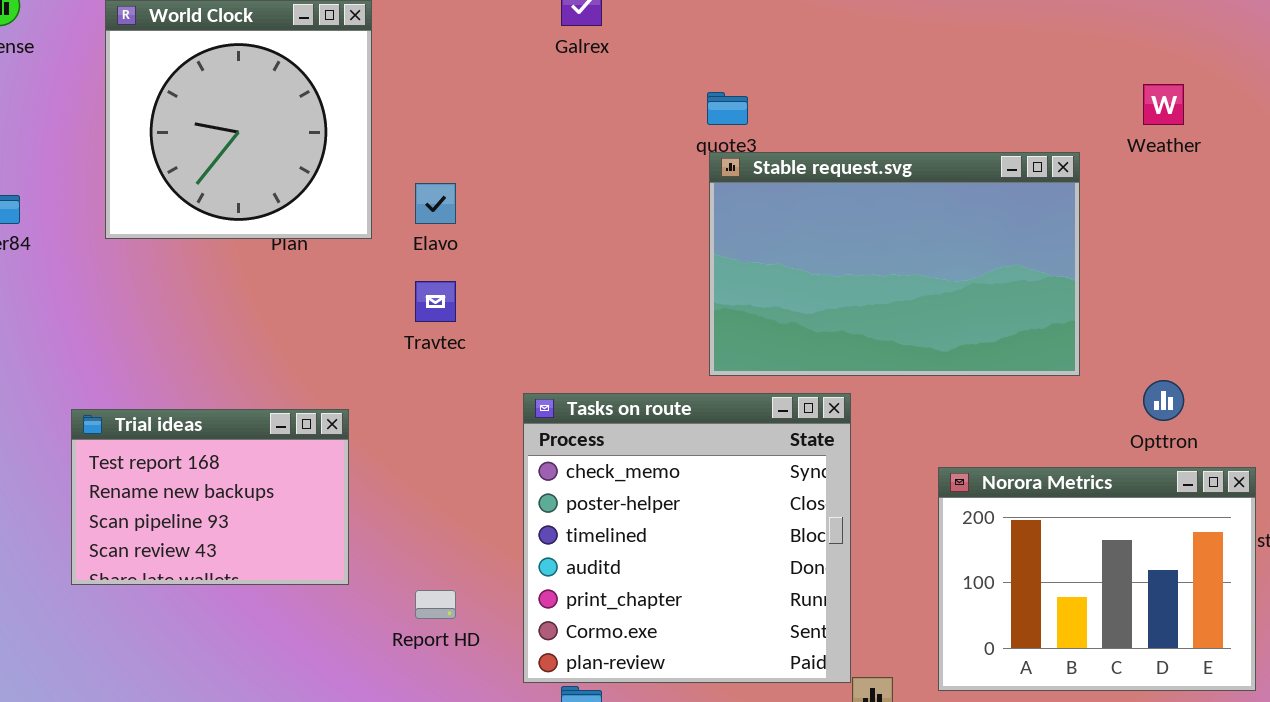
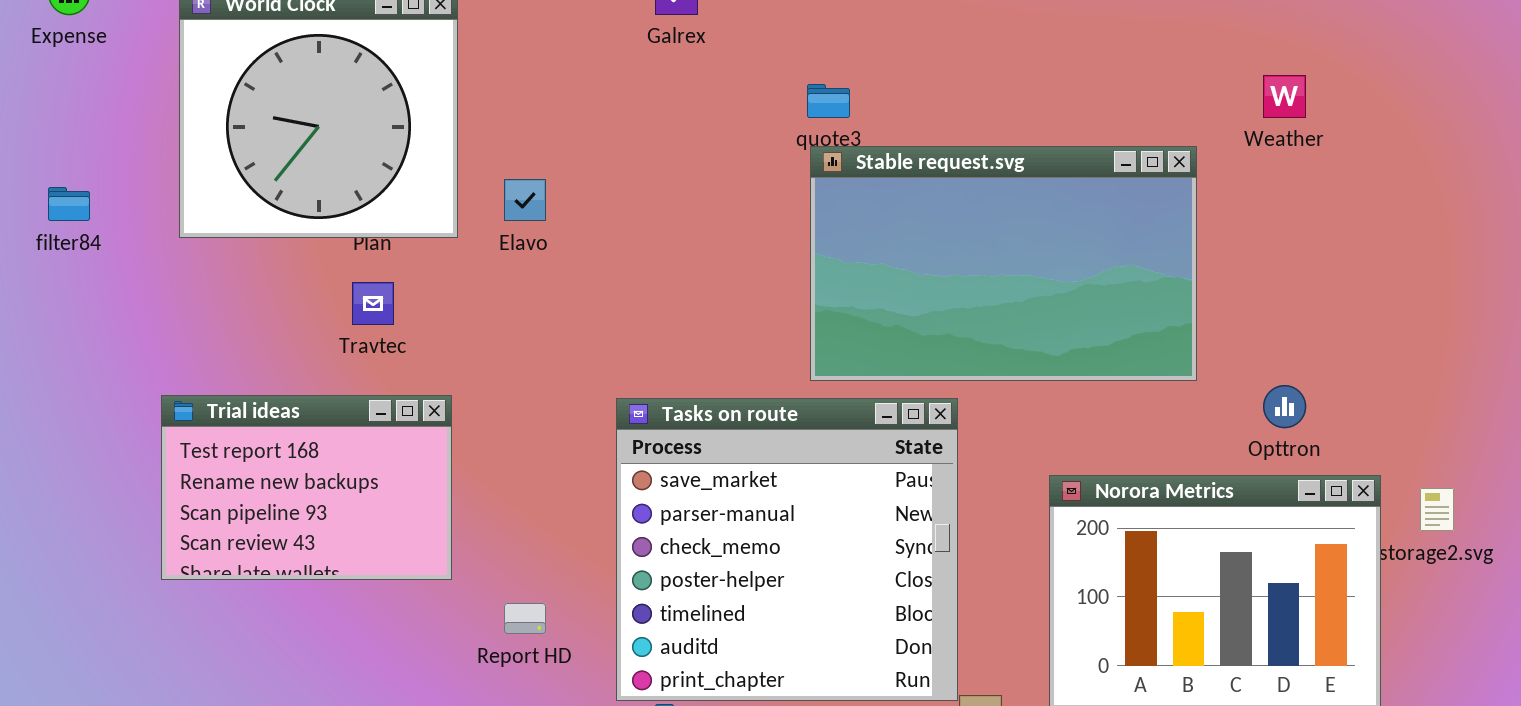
Travtec: [415,281,456,322] -> [352,282,394,325], moved
Tasks on route: [523,393,851,683] -> [616,398,958,701], scrolled up 2 rows
Trial ideas: [71,409,349,585] -> [161,395,452,580], moved

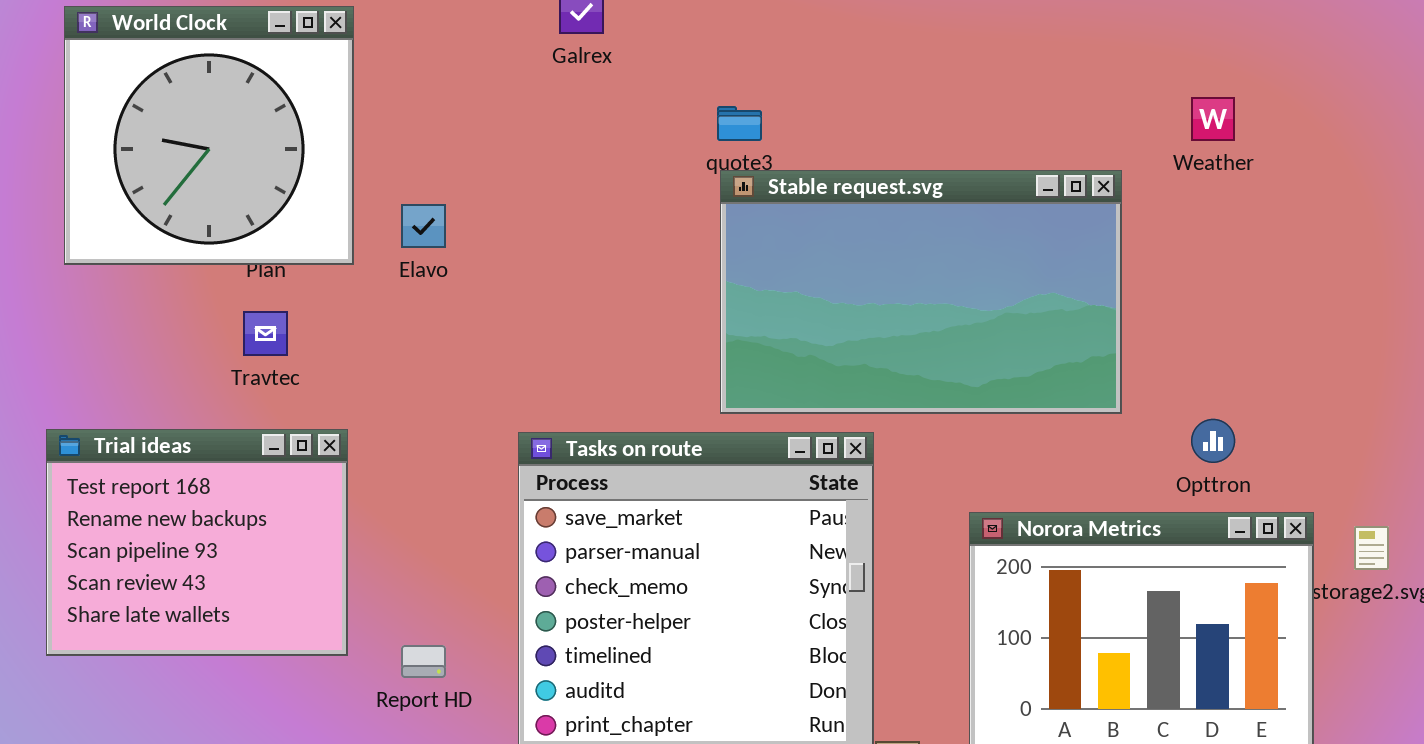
Trial ideas: [161,395,452,580] -> [46,429,348,656], resized

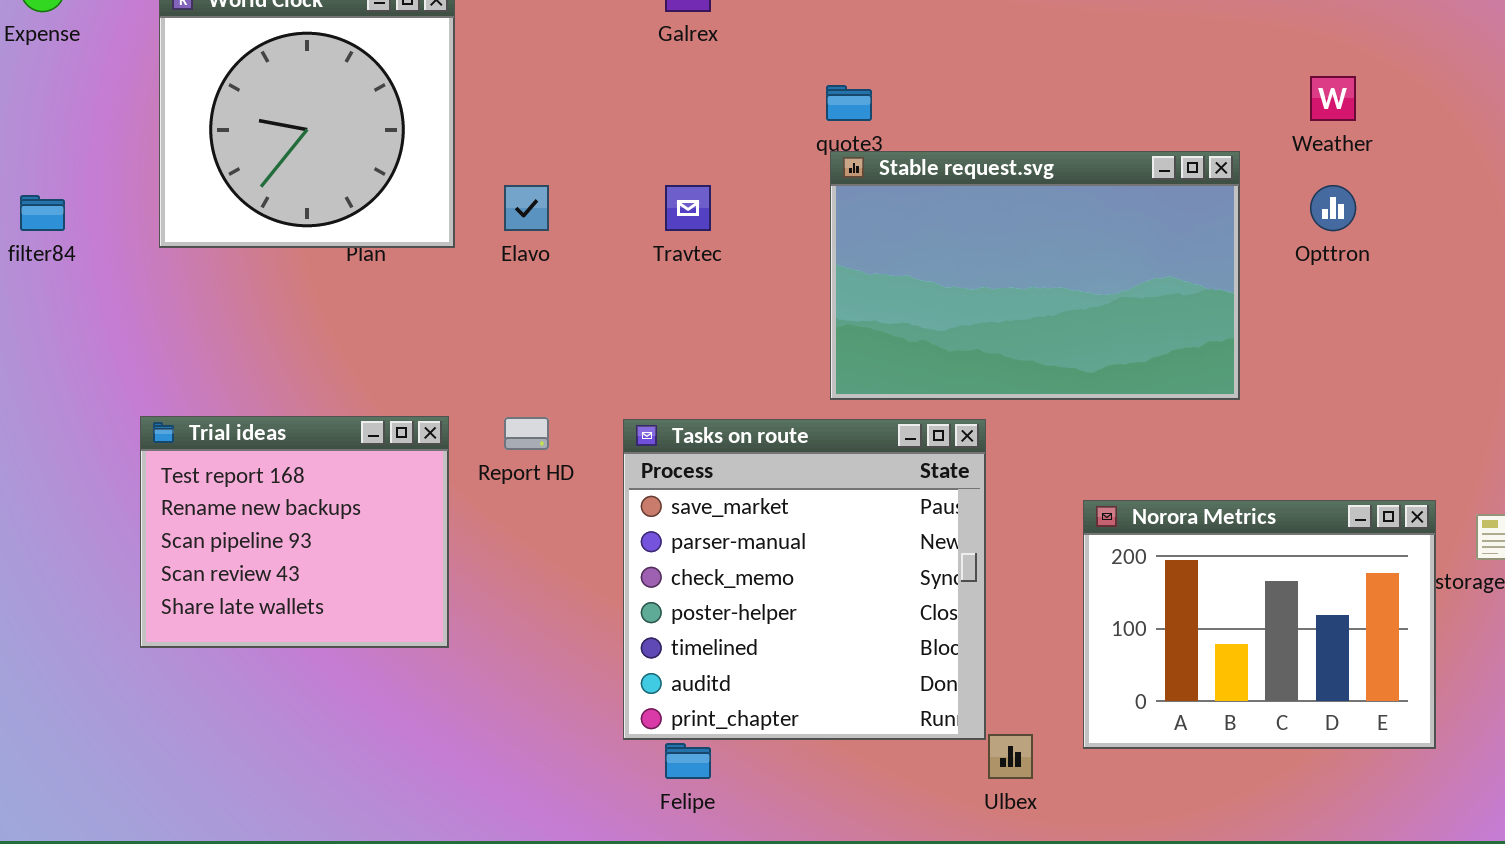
Travtec: [243,311,288,356] -> [665,185,711,231], moved
Opttron: [1191,419,1235,463] -> [1310,185,1356,231], moved
Report HD: [401,645,446,678] -> [504,417,549,450], moved

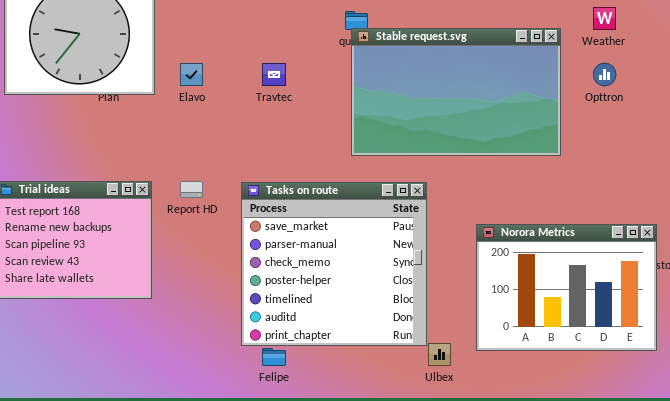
Stable request.svg: [830,151,1240,400] -> [351,28,561,156], moved

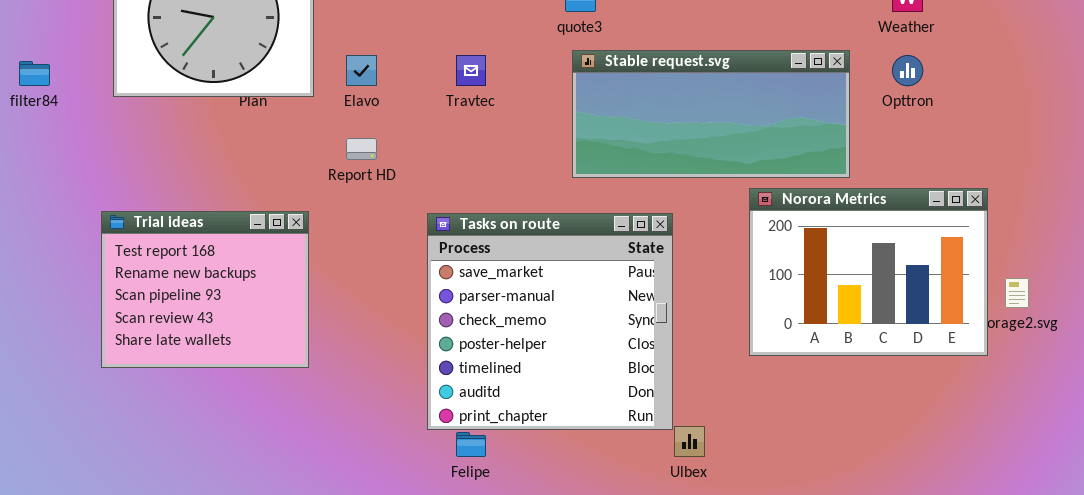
Stable request.svg: [351,28,561,156] -> [572,50,850,178], resized
Report HD: [180,181,203,198] -> [346,138,377,160], moved
Norora Metrics: [476,224,657,351] -> [749,188,988,356], moved

